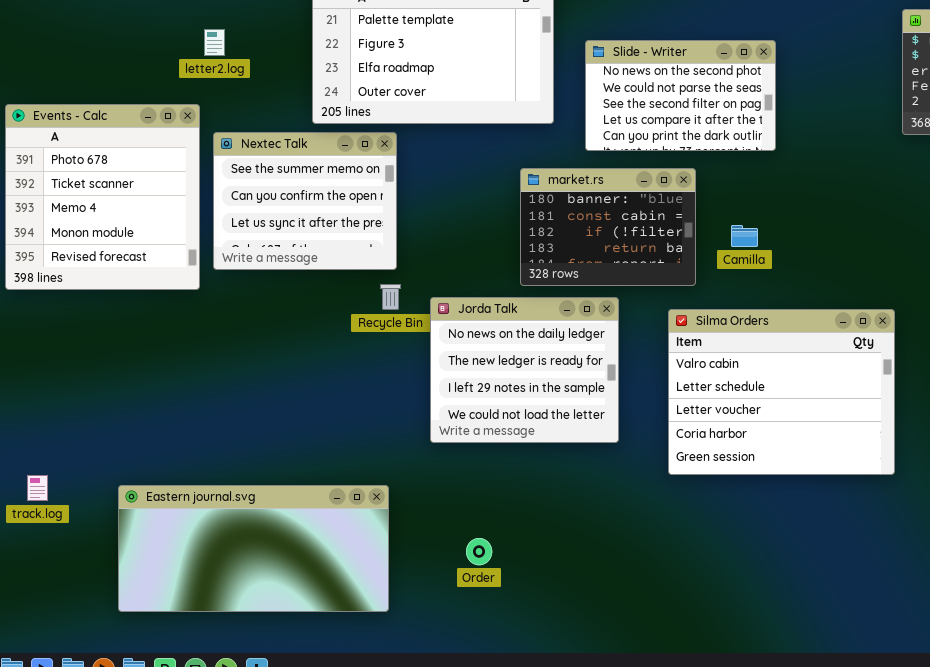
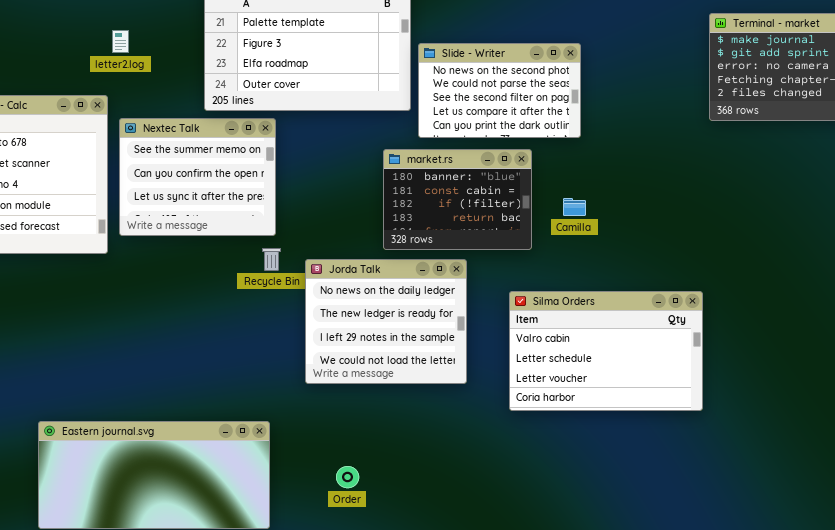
Slide - Writer: [585,40,776,151] -> [418,43,581,138], moved
Silma Orders: [668,309,895,475] -> [509,291,703,411], resized

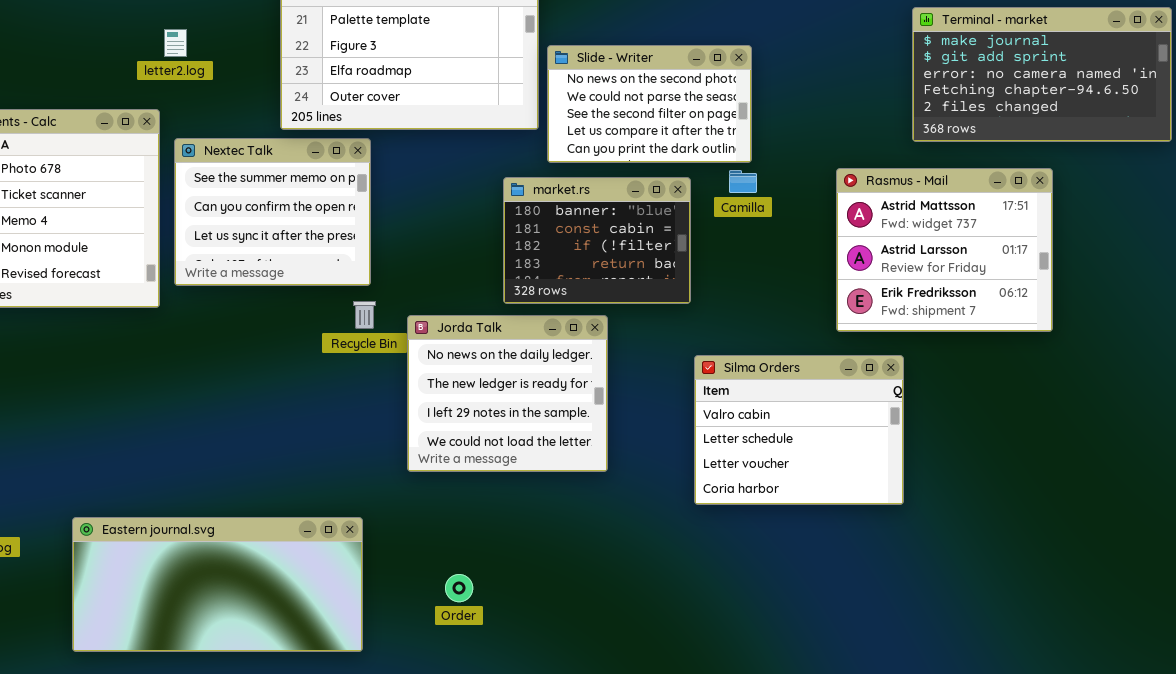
Rasmus - Mail: none -> [836,168,1053,332], opened
Camilla: [563,198,586,216] -> [729,170,757,193], moved
Silma Orders: [509,291,703,411] -> [694,355,904,505], resized

